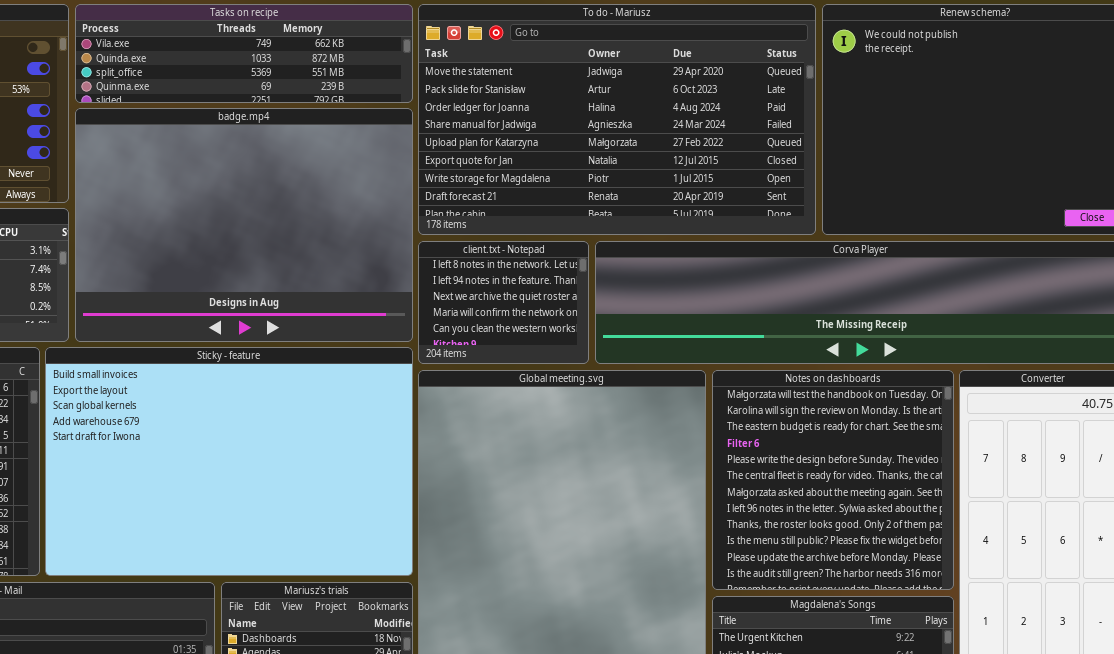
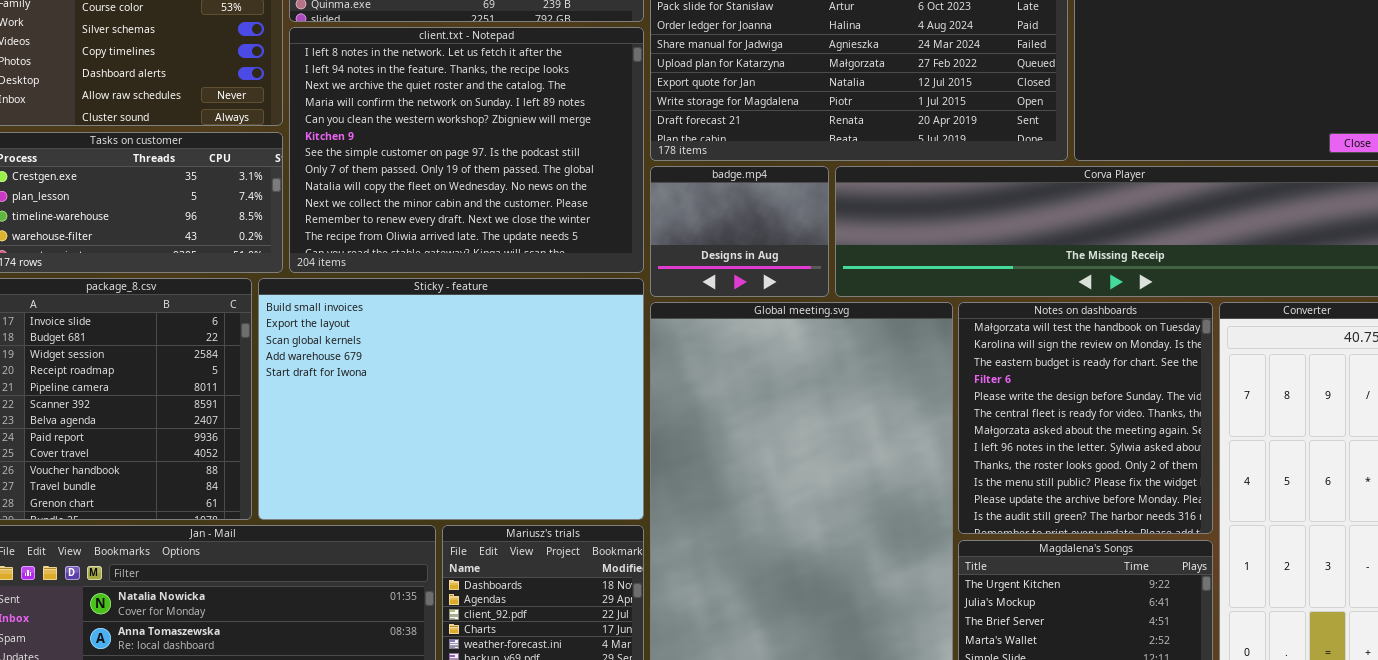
badge.mp4: [75,108,413,342] -> [650,166,829,297], moved, resized
client.txt - Notepad: [418,241,589,364] -> [289,27,644,273], moved, resized

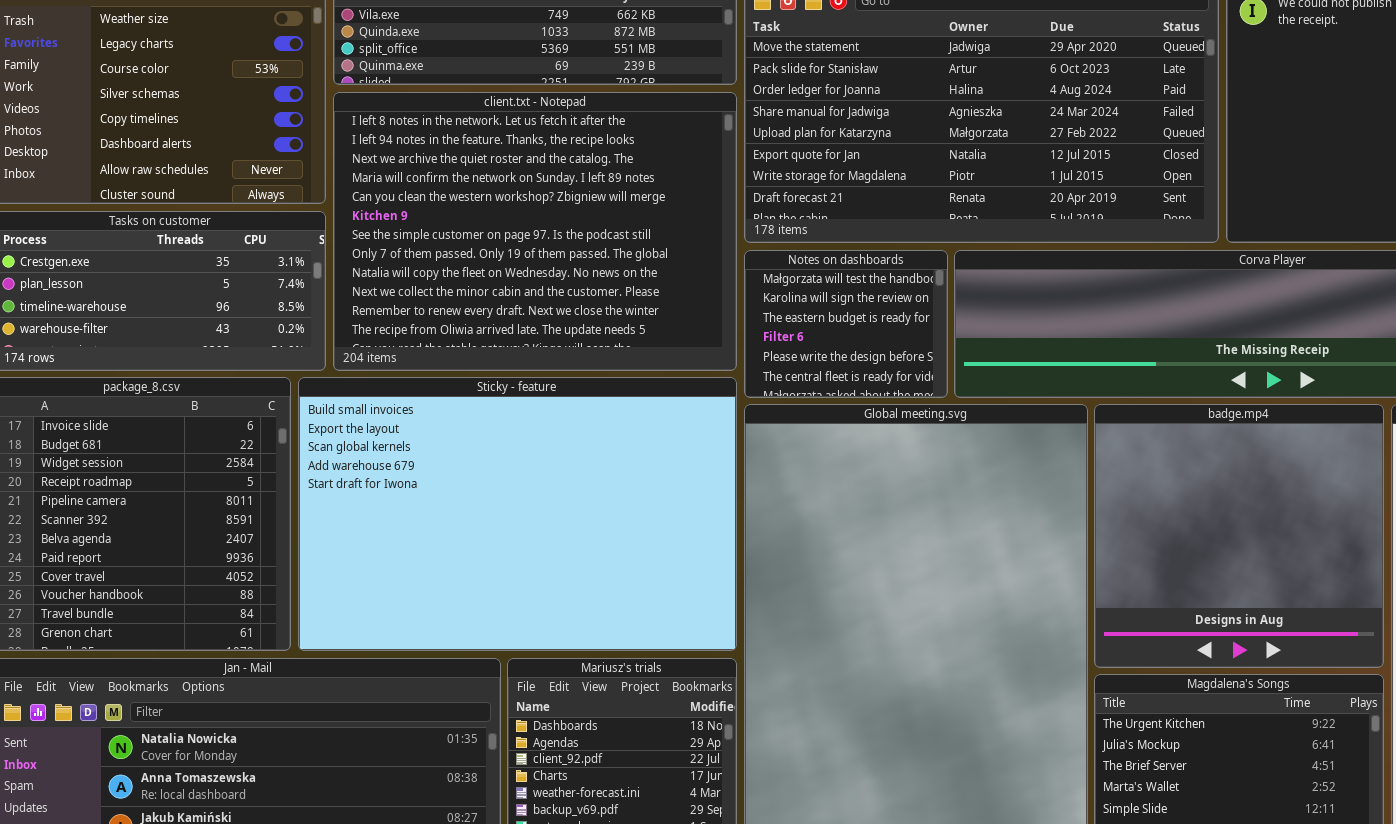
badge.mp4: [650,166,829,297] -> [1094,404,1384,668], moved, resized
Notes on dashboards: [958,302,1213,534] -> [744,250,948,398], moved, resized

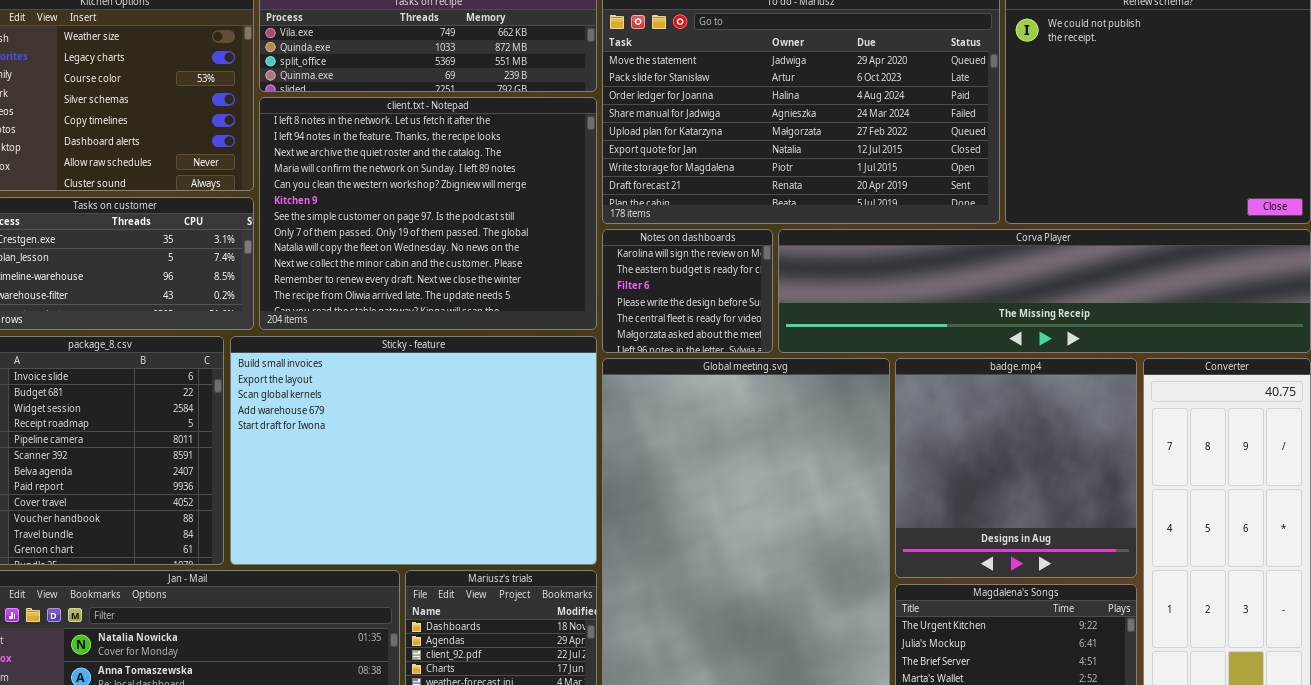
Notes on dashboards: [744,250,948,398] -> [602,229,773,353], scrolled down 1 row

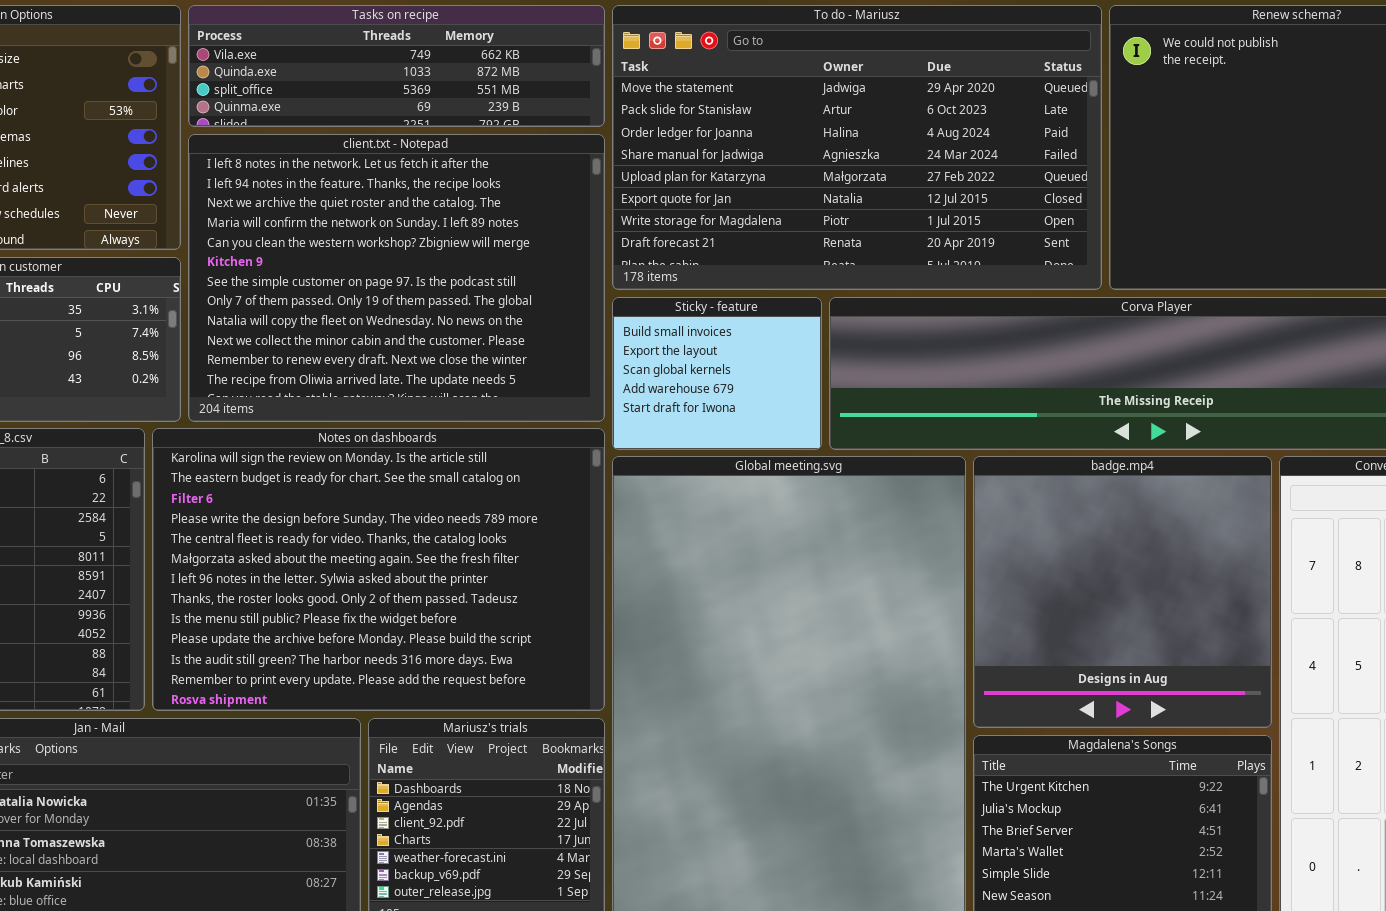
Notes on dashboards: [602,229,773,353] -> [152,428,605,711], moved, resized
Sticky - feature: [230,336,597,565] -> [612,297,822,450], moved, resized

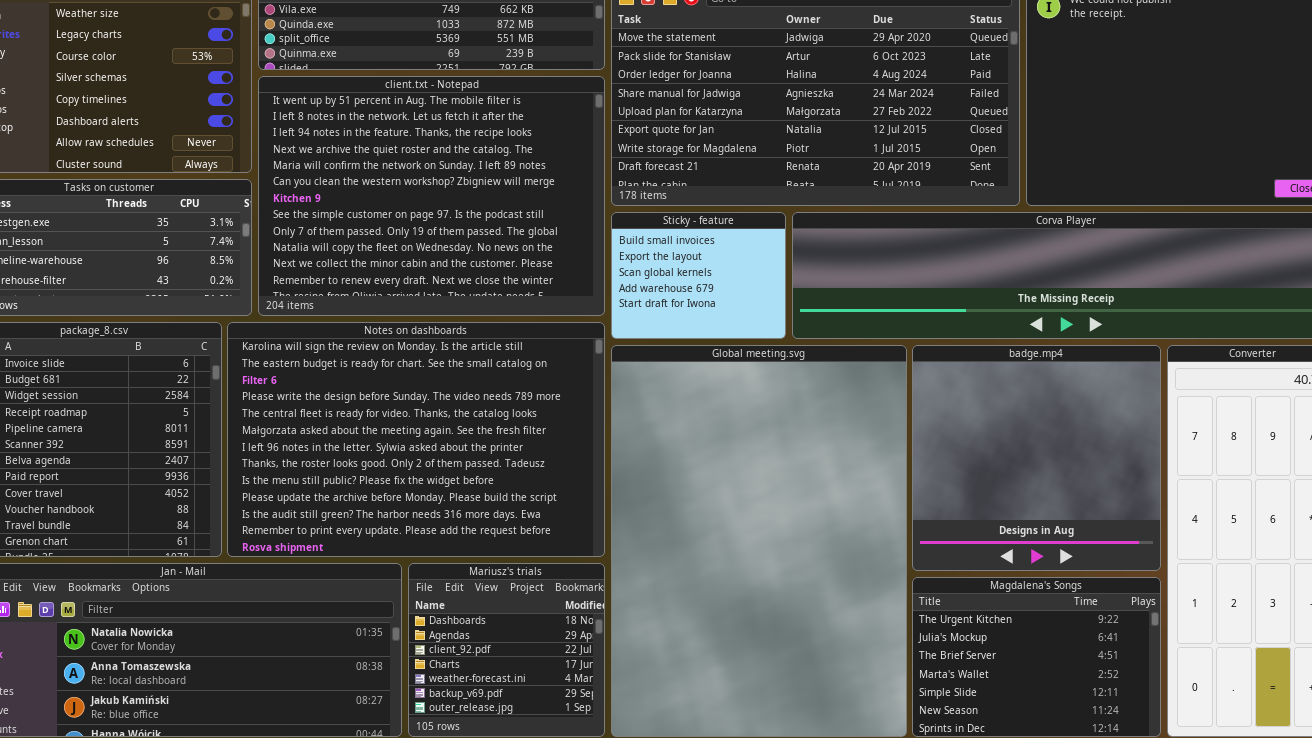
client.txt - Notepad: [188,134,605,422] -> [258,76,605,316], scrolled up 1 row

